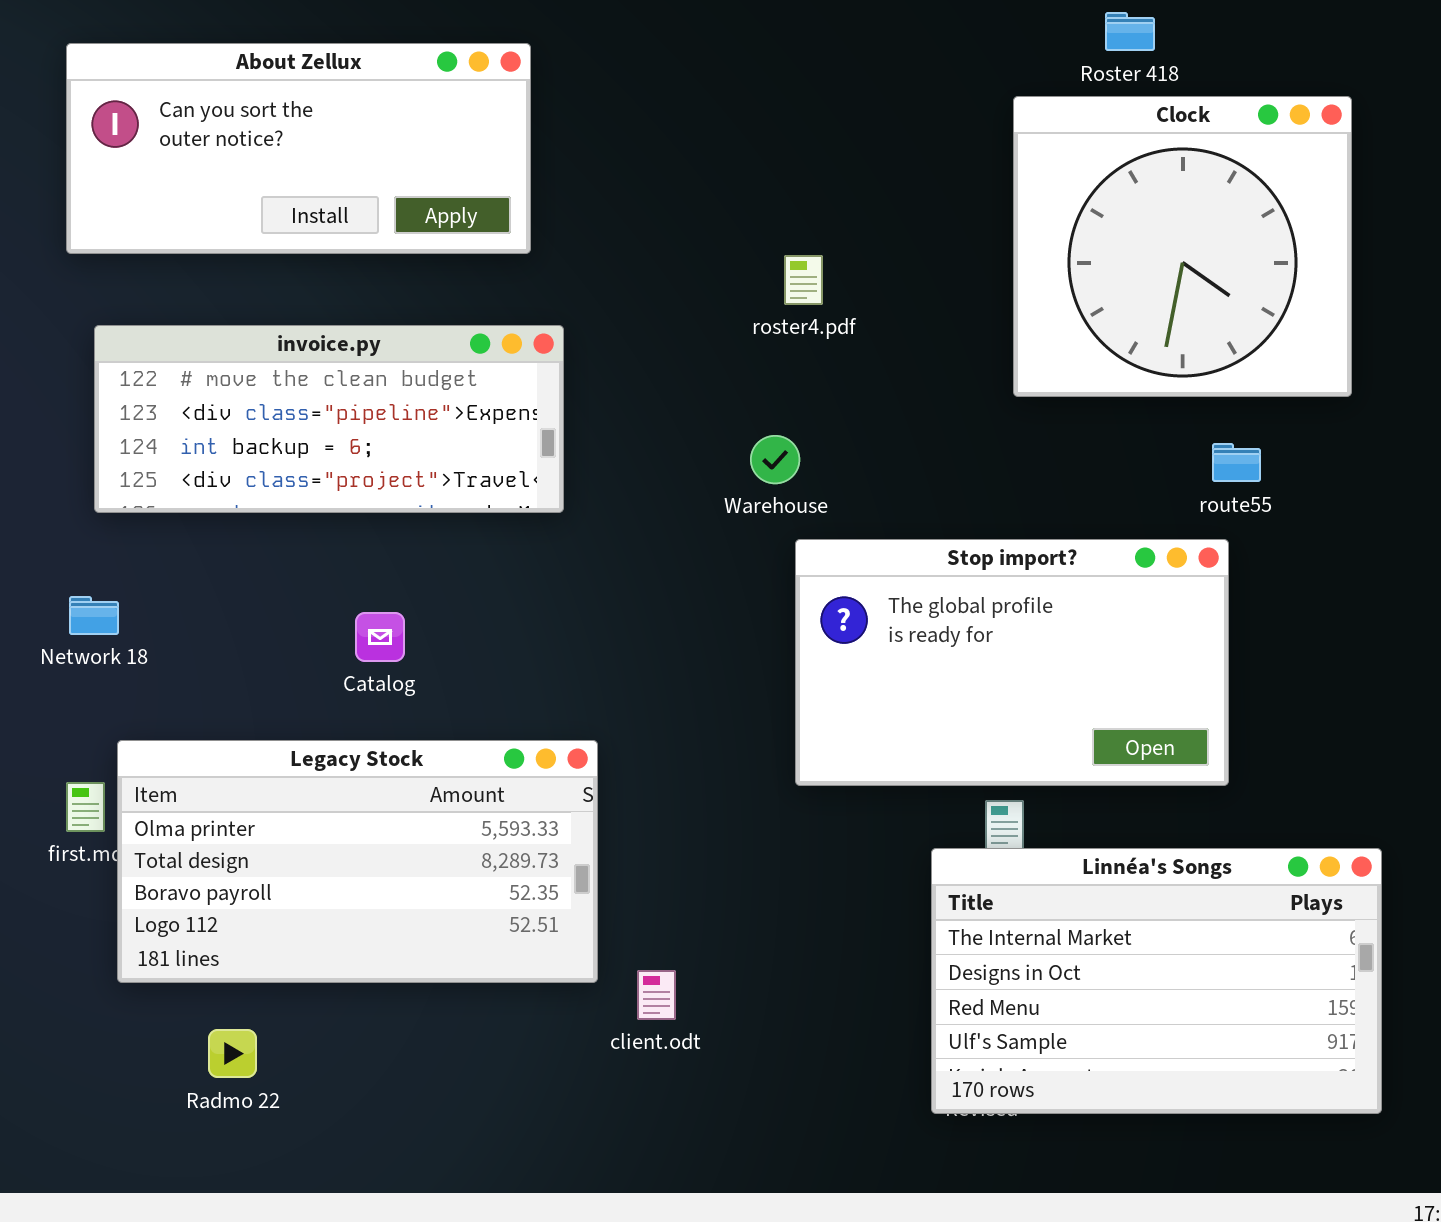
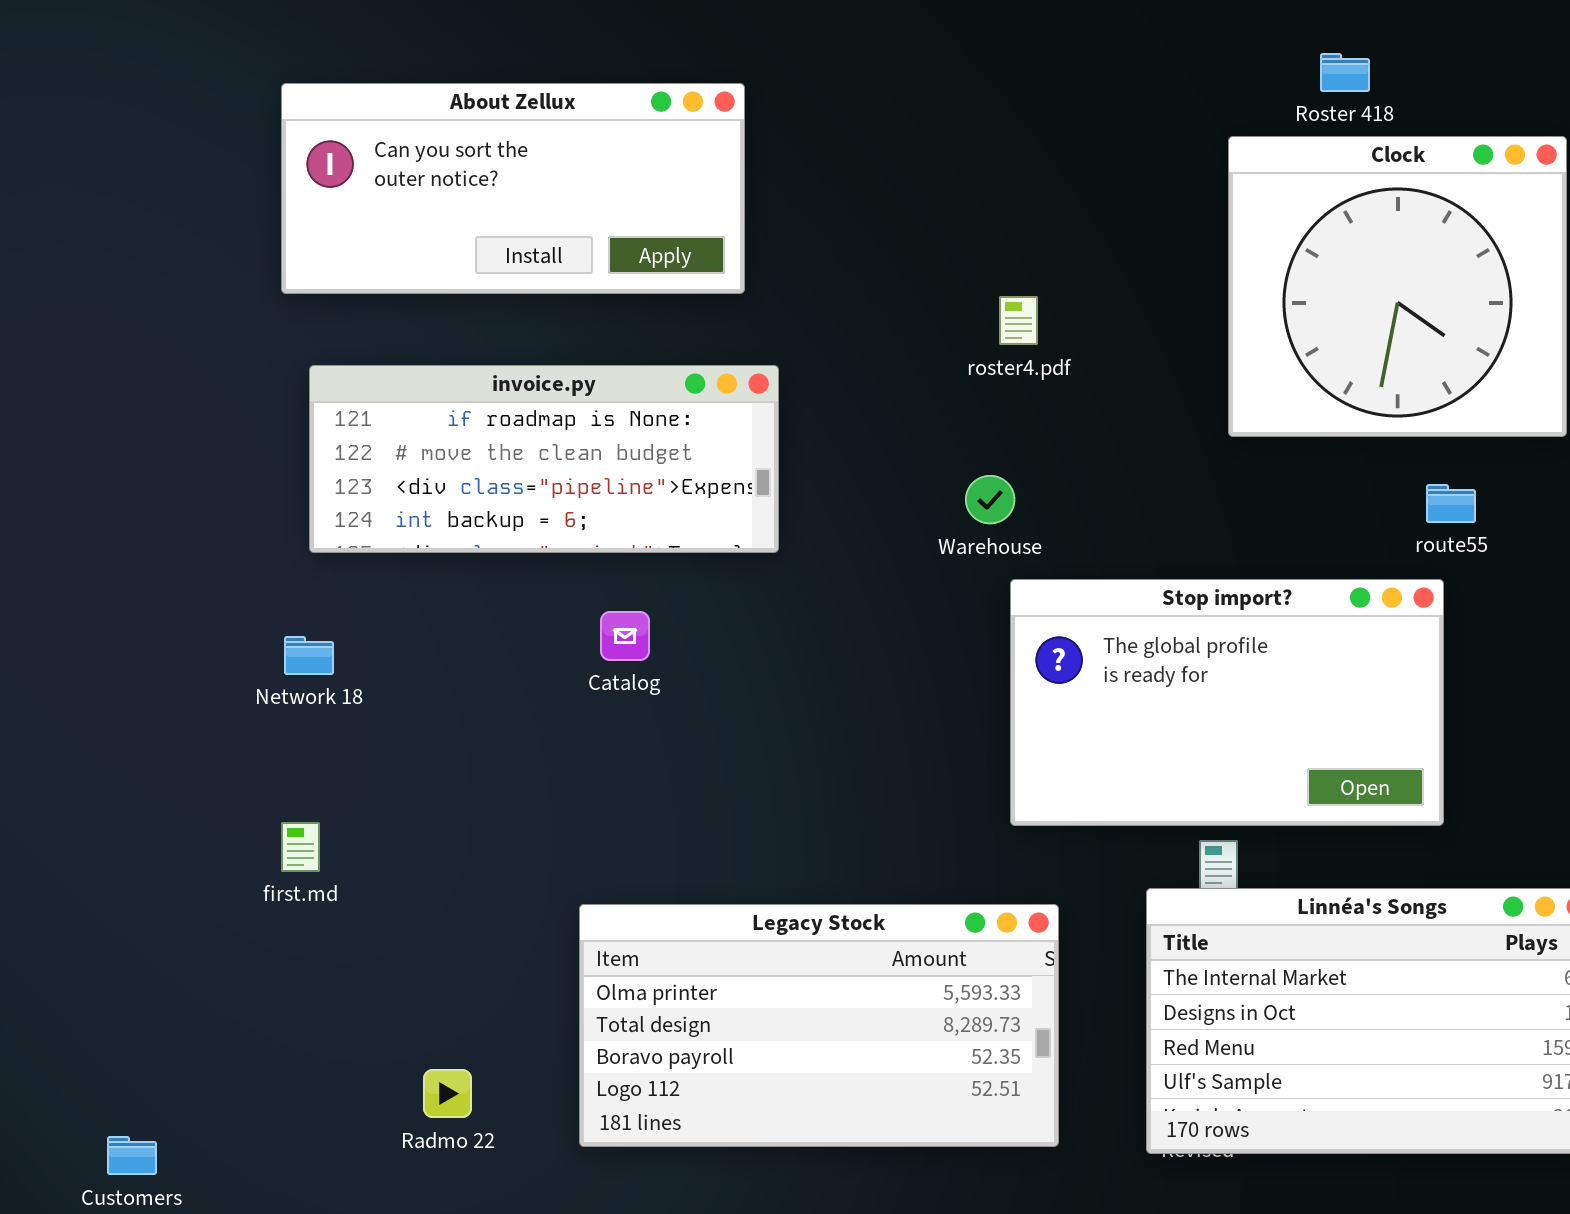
invoice.py: [94,325,564,513] -> [309,365,779,553], scrolled up 1 row
Catalog: [355,612,405,662] -> [600,611,650,661], moved
Legacy Stock: [117,740,598,983] -> [579,904,1059,1147], moved

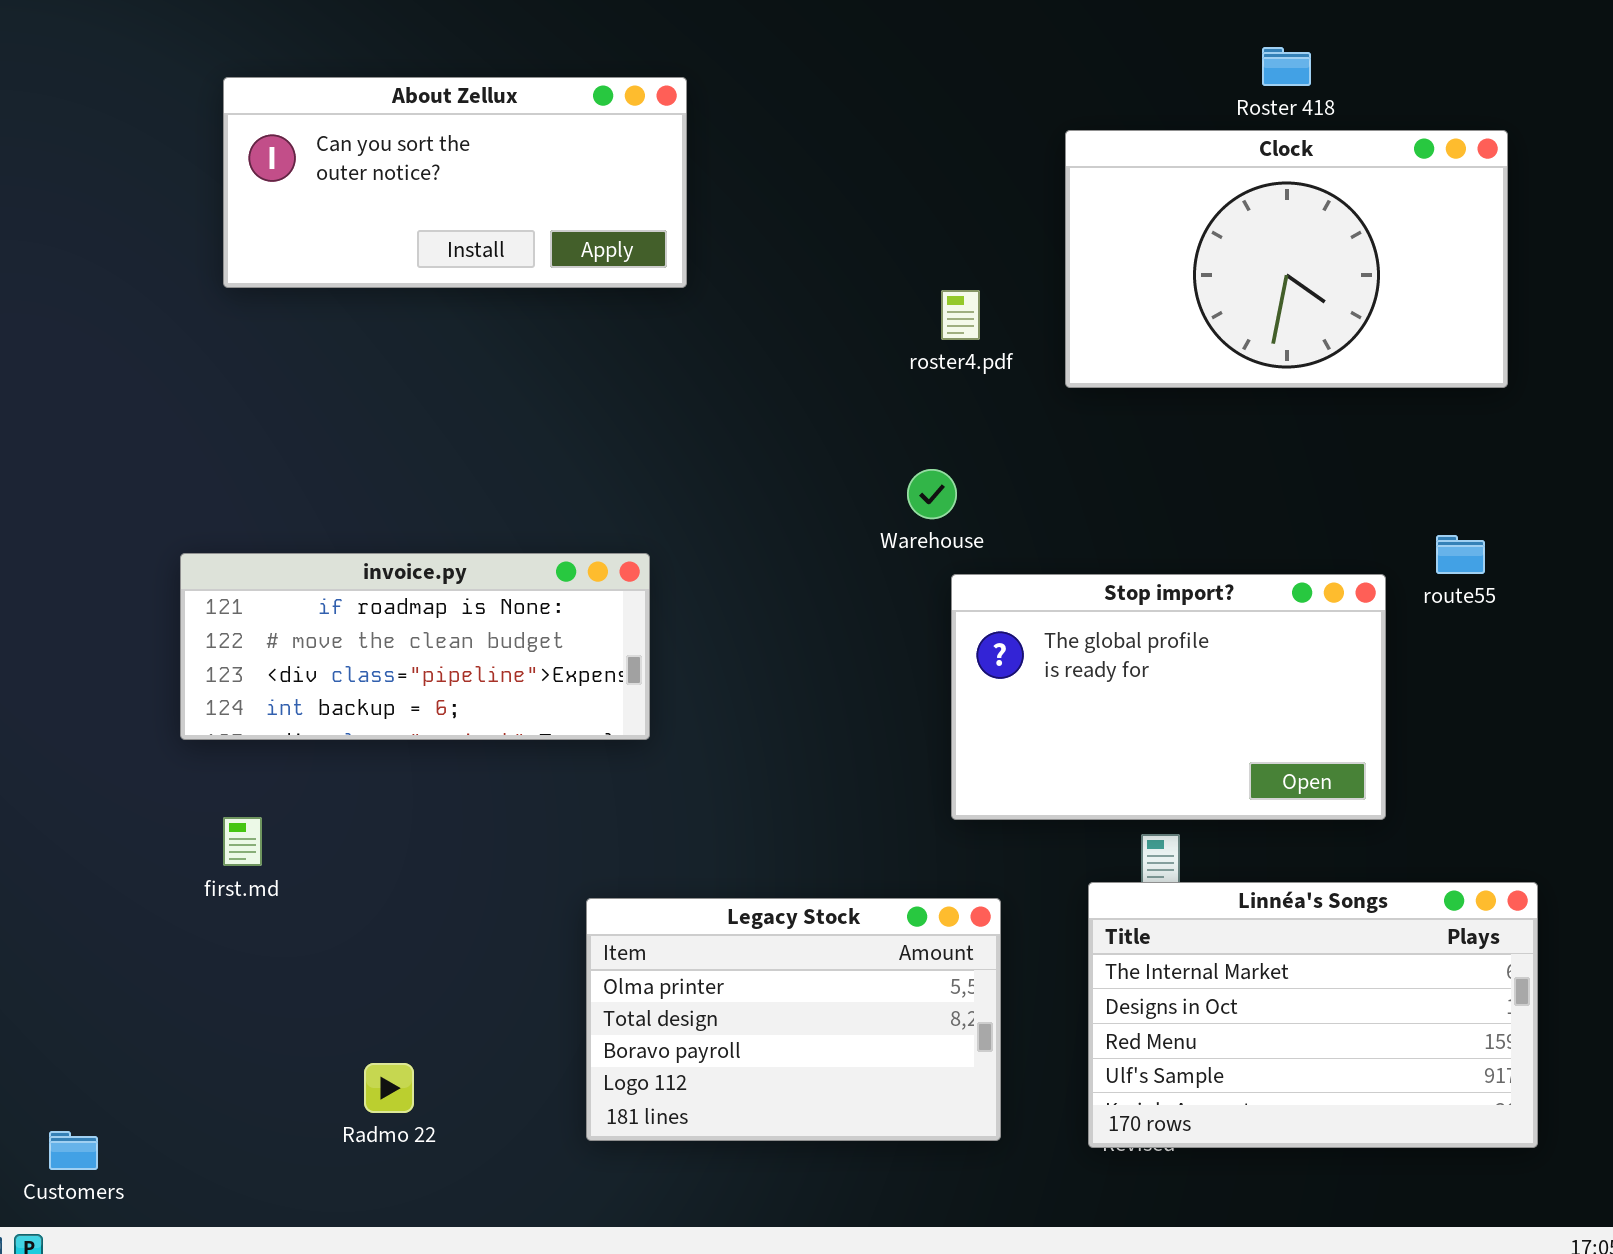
Clock: [1228,136,1567,437] -> [1065,130,1508,388], resized
invoice.py: [309,365,779,553] -> [180,553,650,740], moved
route55: [1426,484,1476,523] -> [1436,535,1485,574], moved
Legacy Stock: [579,904,1059,1147] -> [586,898,1001,1141], resized

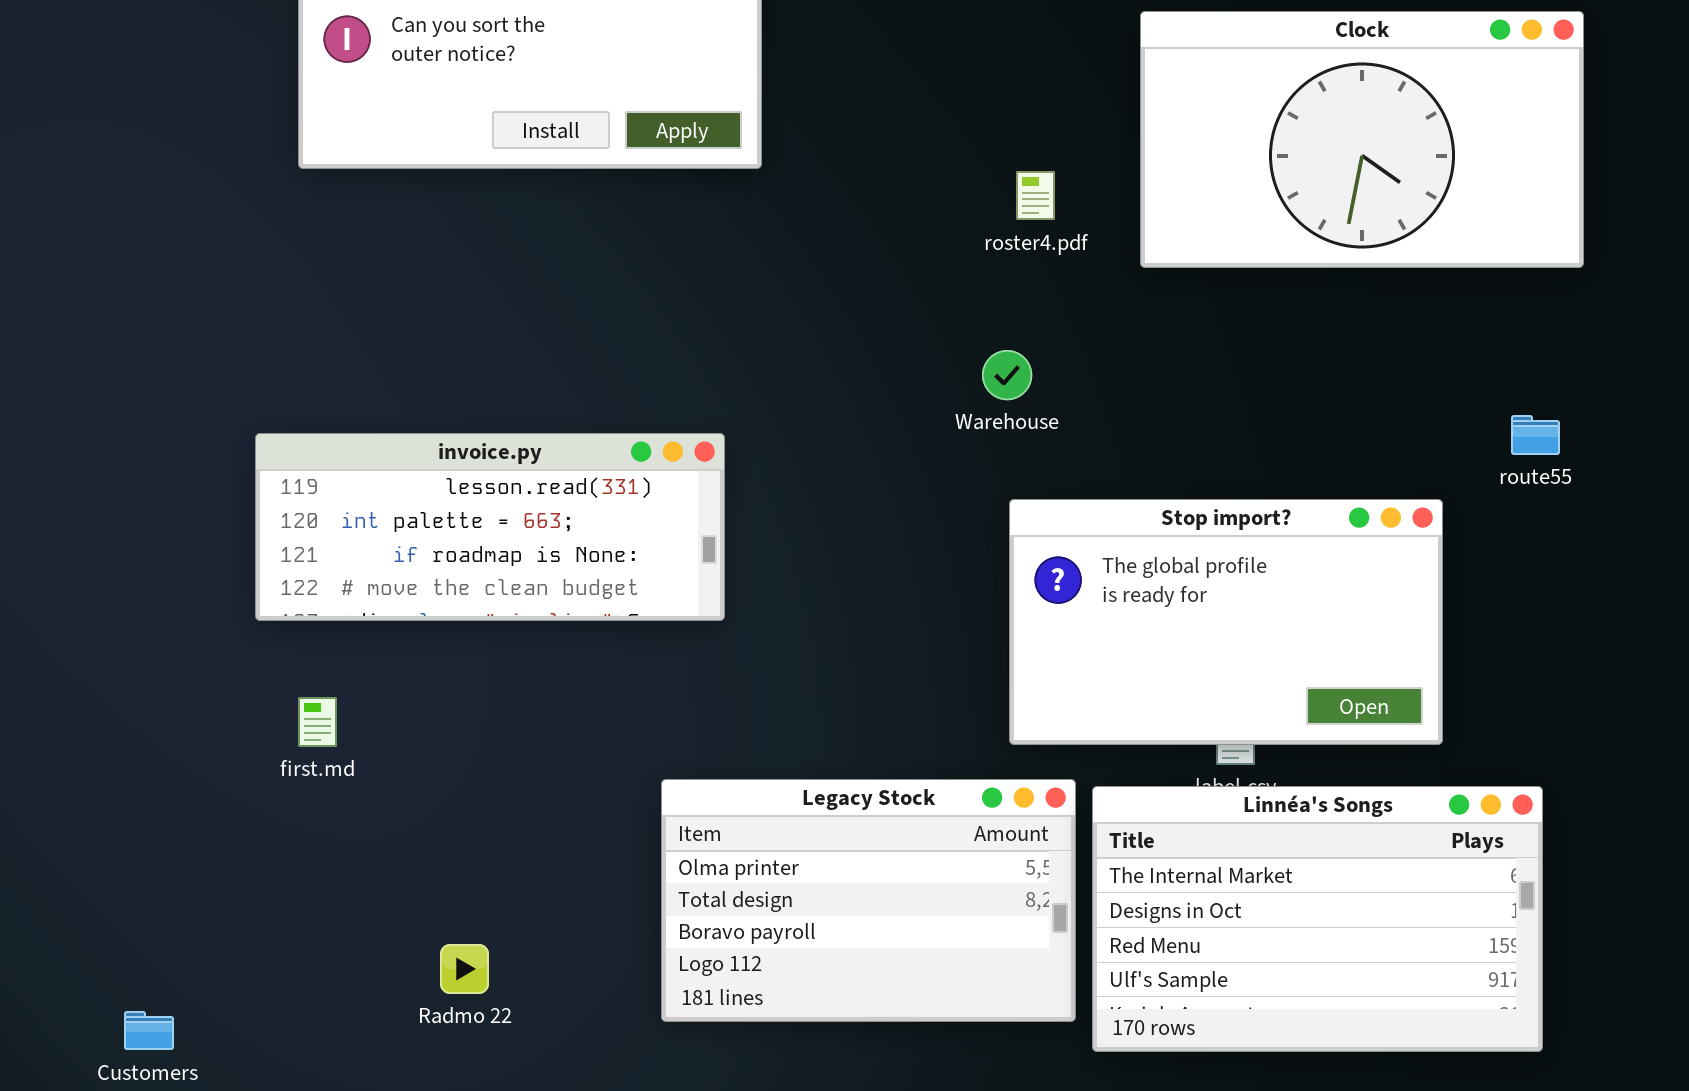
invoice.py: [180,553,650,740] -> [255,433,725,621], scrolled up 2 rows
Stop import?: [951,574,1386,820] -> [1009,499,1443,745], moved
Linnéa's Songs: [1088,882,1538,1148] -> [1092,786,1543,1052], moved

